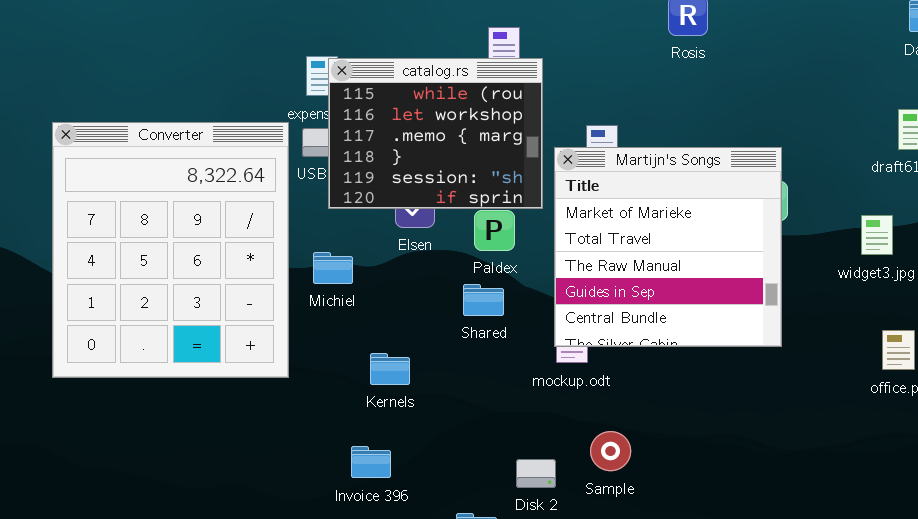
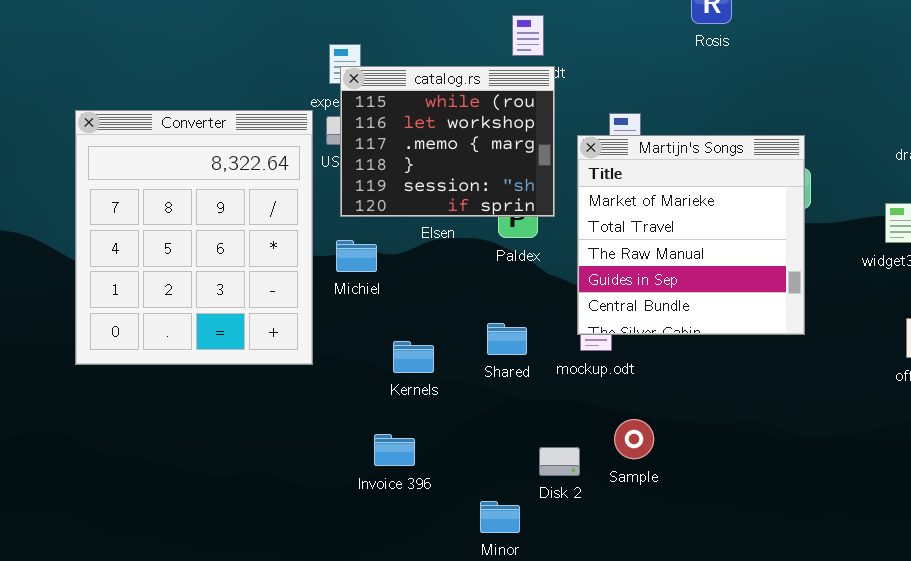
catalog.rs: [328,58,543,209] -> [340,66,555,217], moved
Shared: [463,284,504,316] -> [487,323,527,355], moved

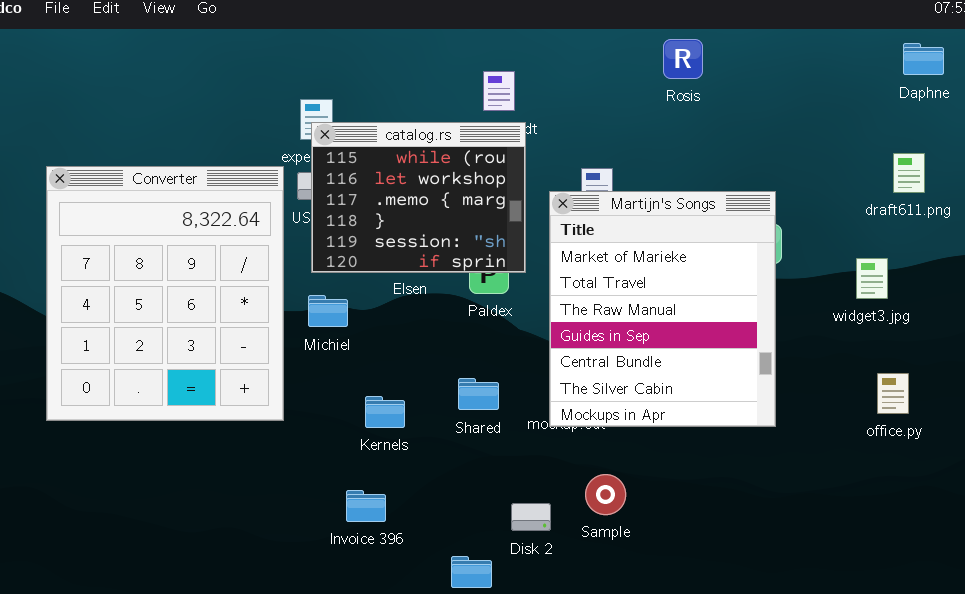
Martijn's Songs: [577,135,805,335] -> [549,191,776,427], resized

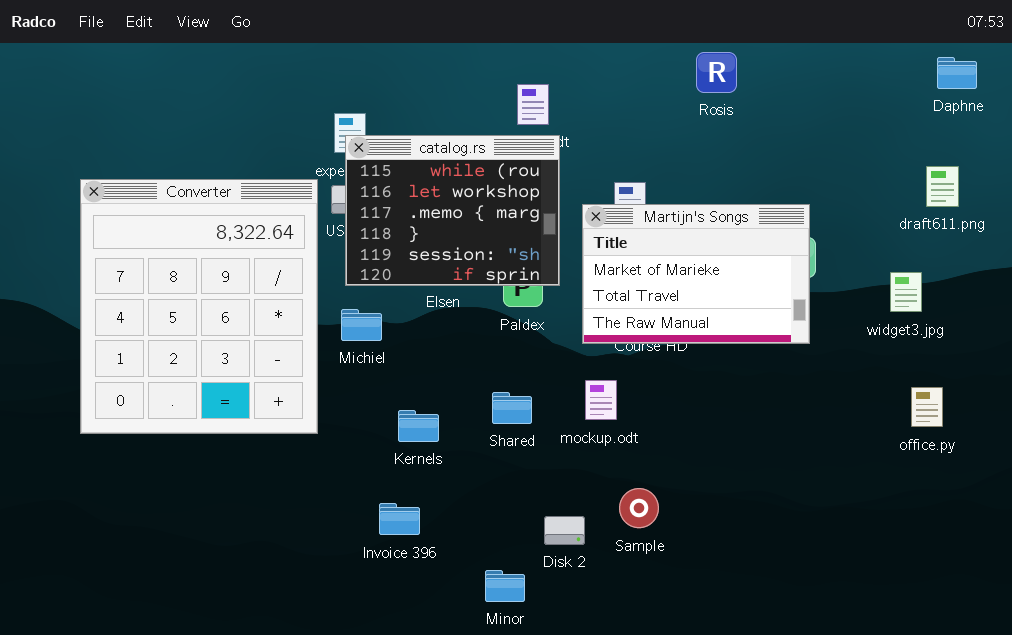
Martijn's Songs: [549,191,776,427] -> [582,204,810,344], resized

